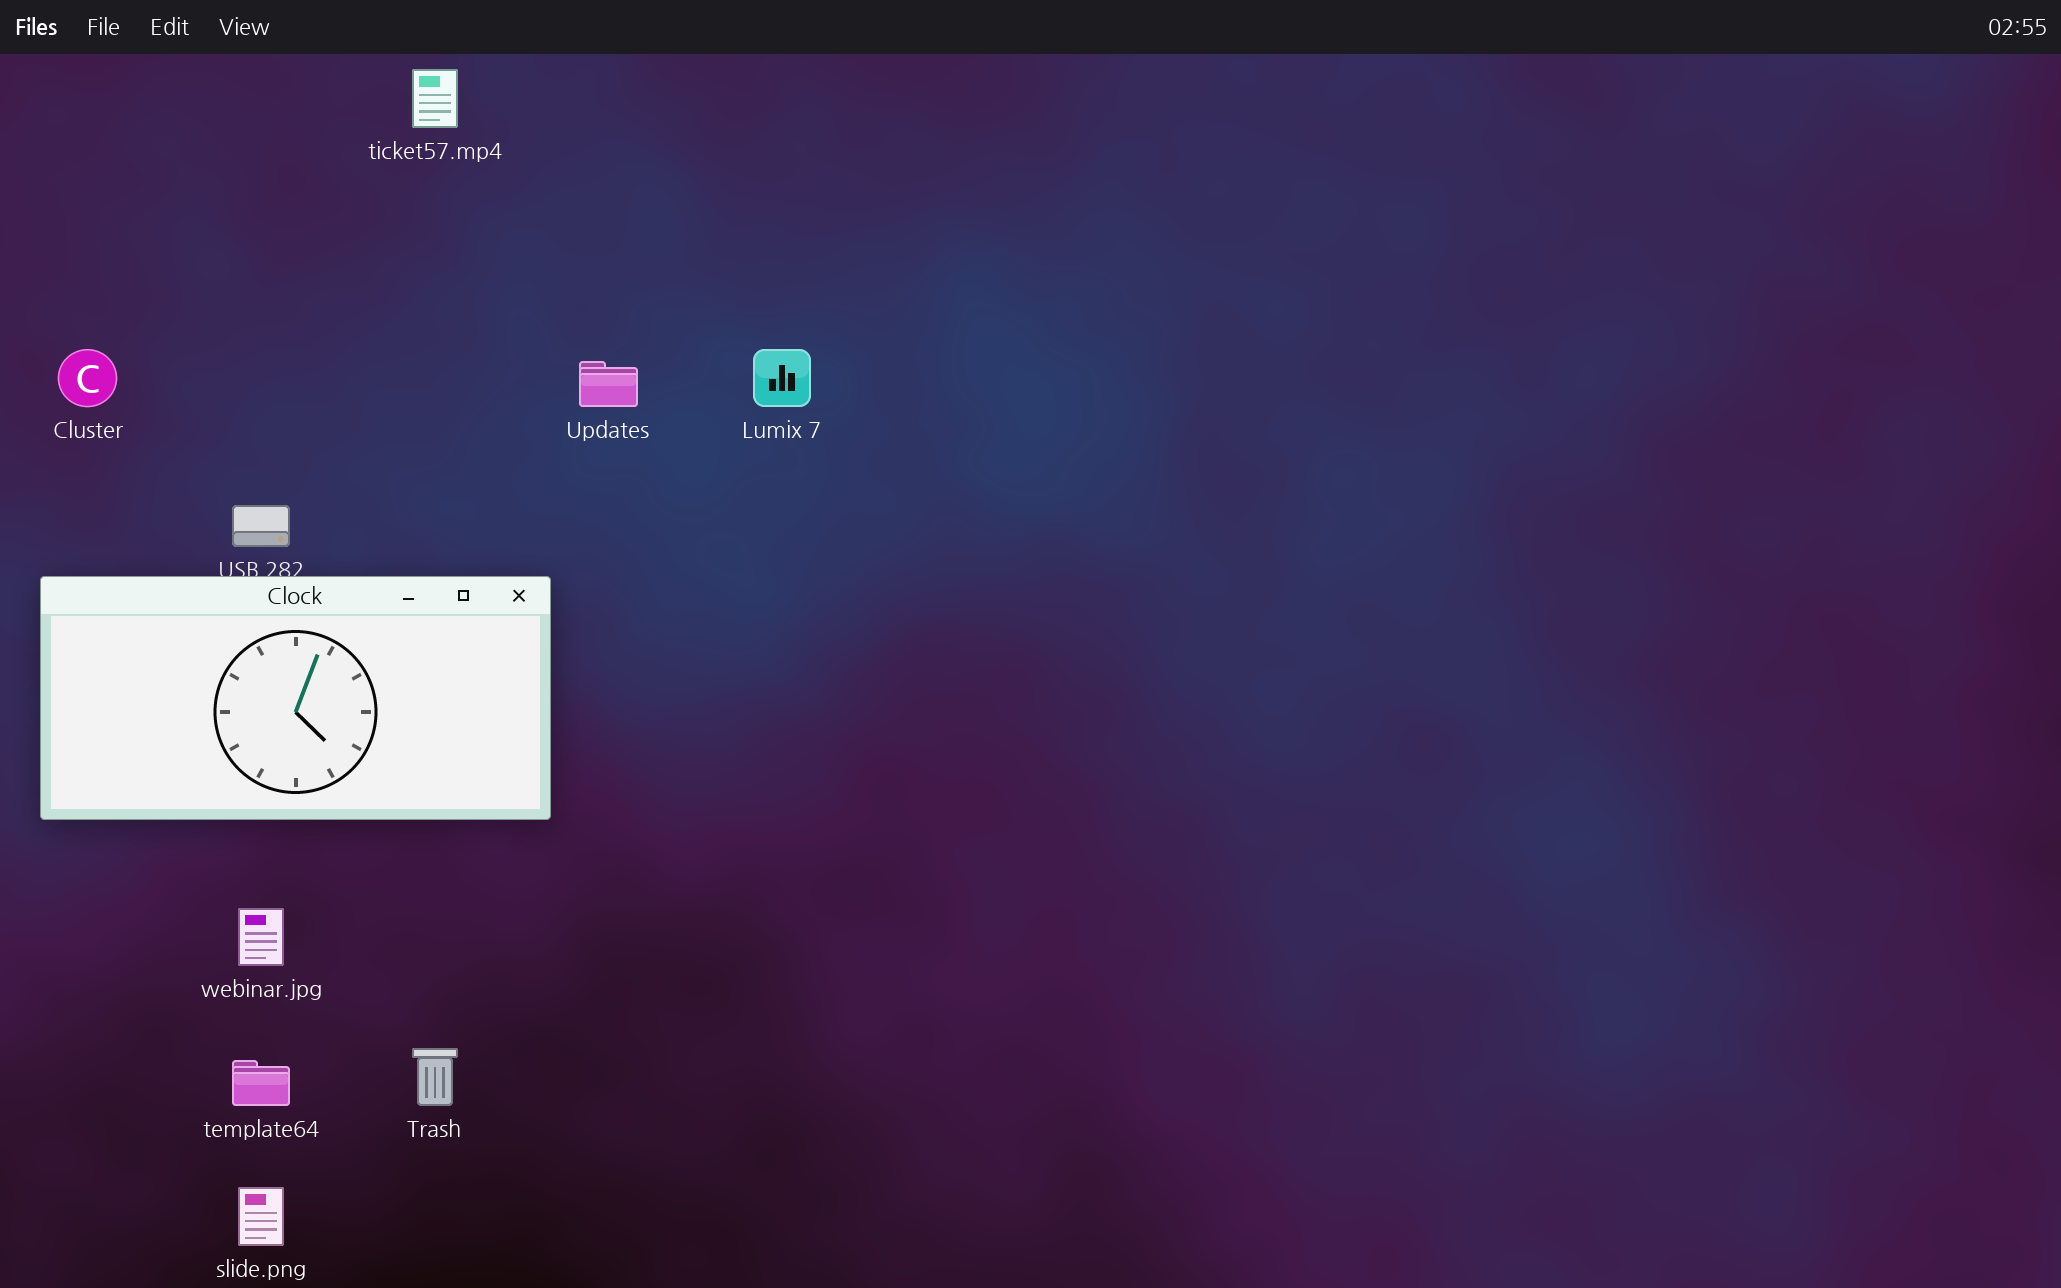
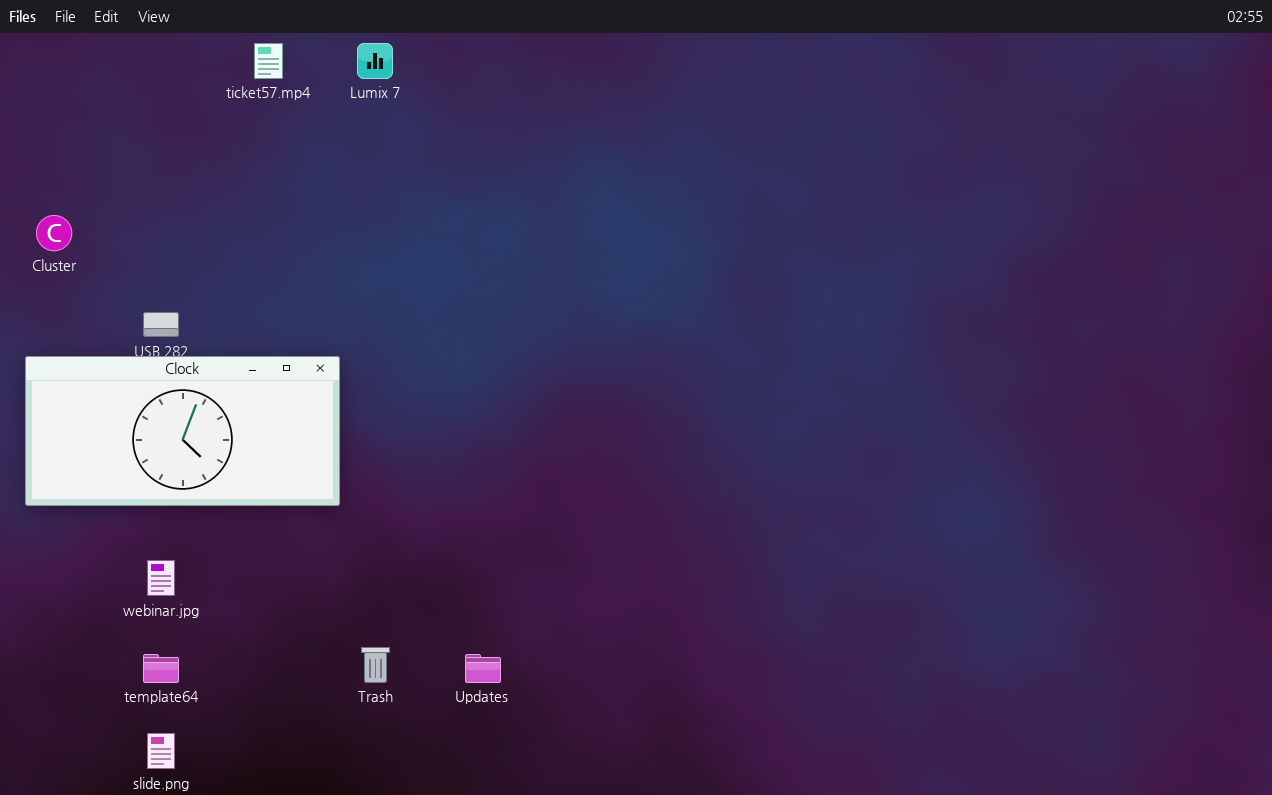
Lumix 7: [753,349,811,407] -> [357,43,393,79], moved
Updates: [579,361,638,407] -> [465,654,501,683], moved
Trash: [412,1048,458,1106] -> [361,647,390,683], moved

